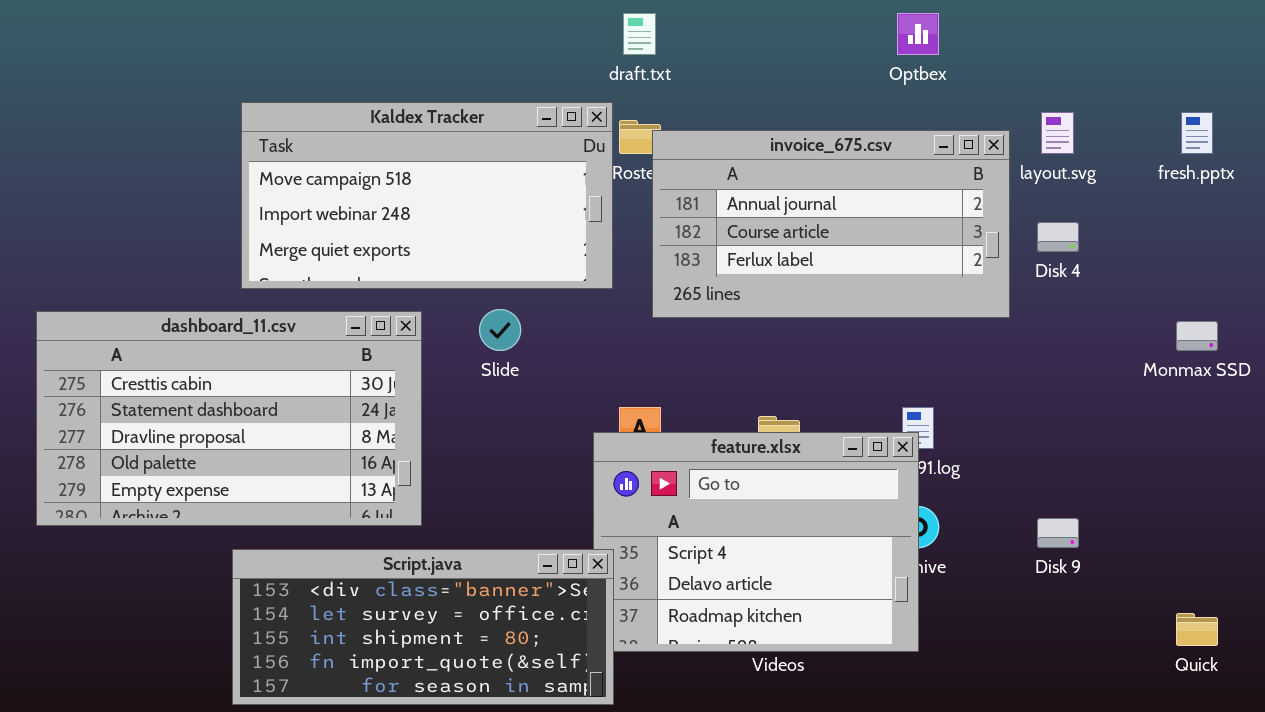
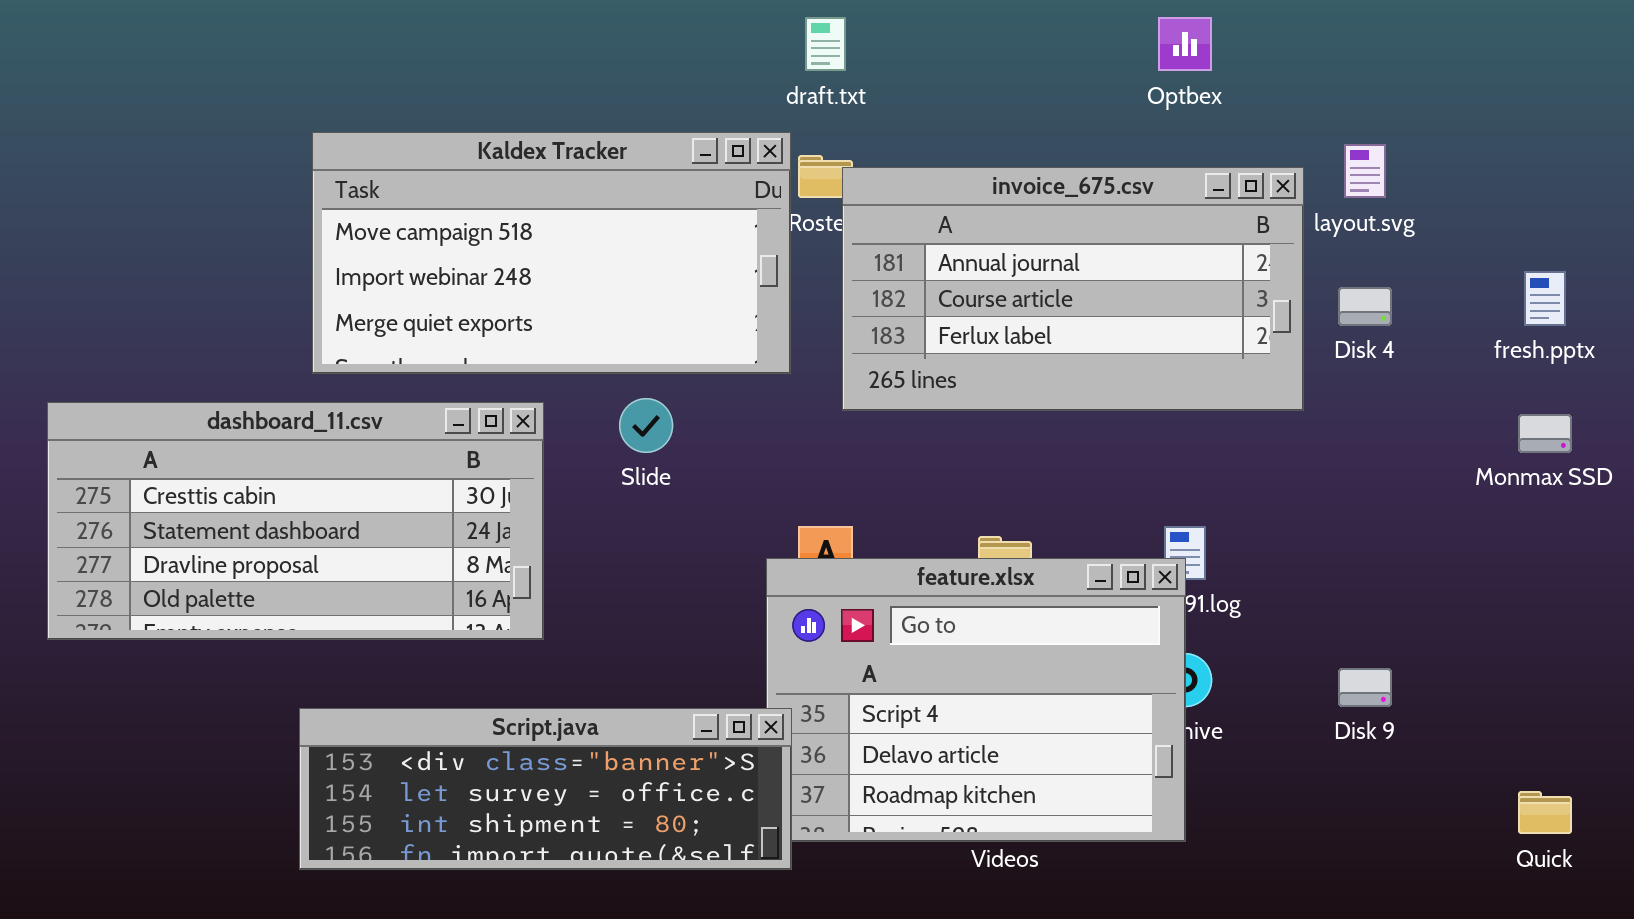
fresh.pptx: [1181,112,1213,154] -> [1524,271,1566,326], moved
dashboard_11.csv: [36,311,422,526] -> [47,402,544,640], resized
Script.java: [232,549,614,705] -> [299,708,792,870], resized

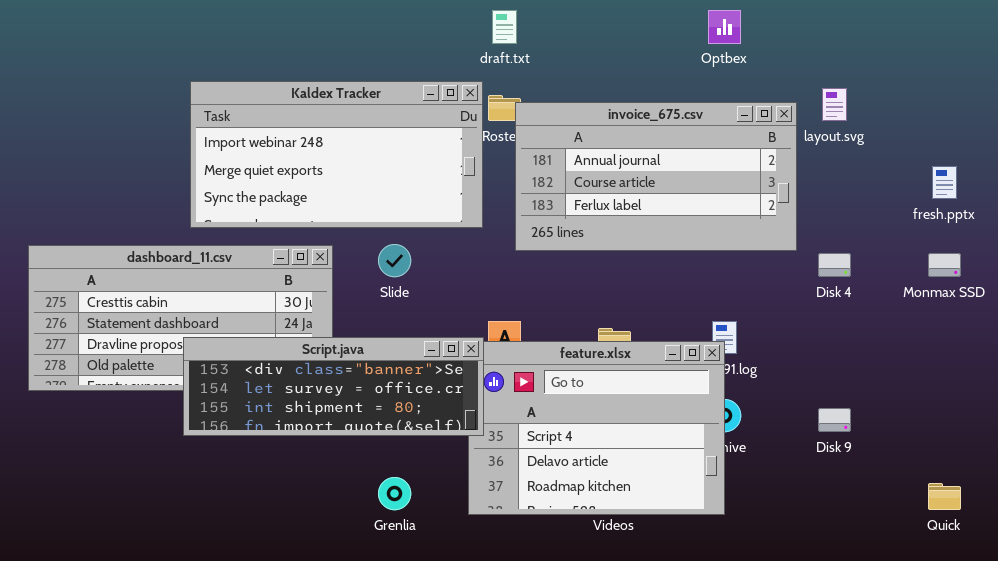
Kaldex Tracker: [312,132,791,374] -> [190,81,483,228], scrolled down 1 row
Disk 4: [1338,287,1392,326] -> [818,253,851,277], moved
Script.java: [299,708,792,870] -> [183,337,484,436], moved

